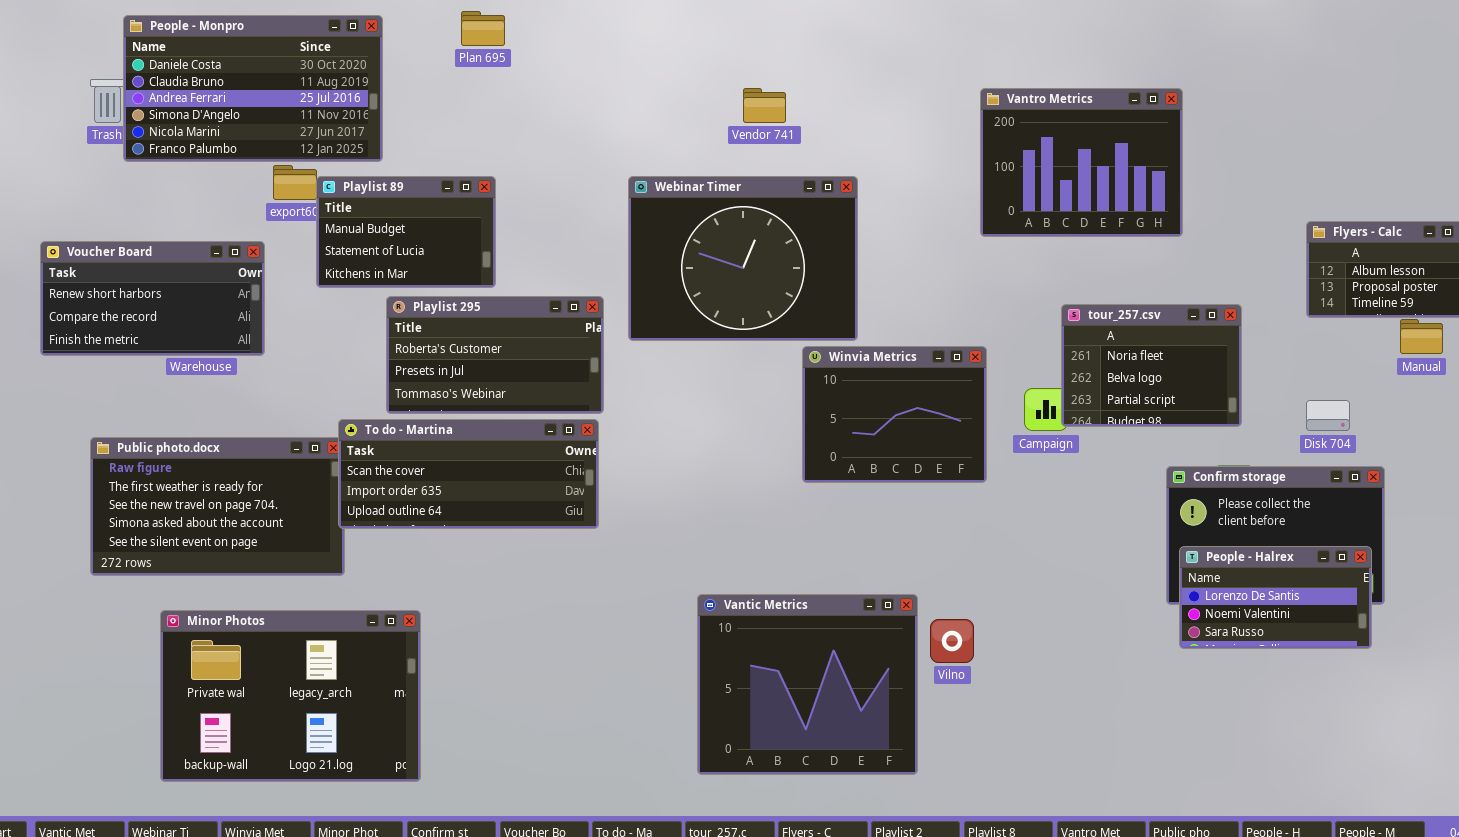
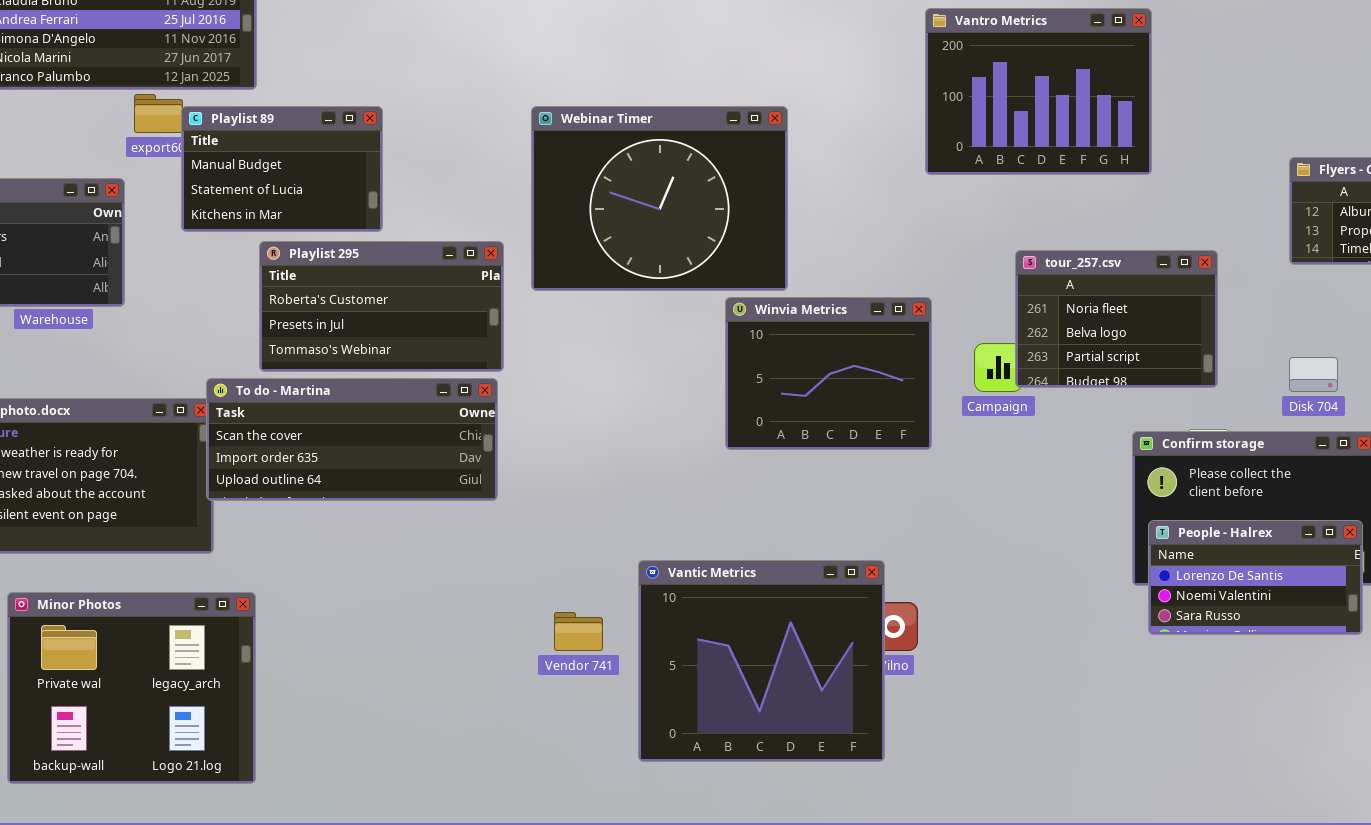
Vendor 741: [743,88,786,123] -> [554,612,603,651], moved
Vantic Metrics: [697,594,918,775] -> [638,560,885,762], moved
Minor Photos: [160,610,421,782] -> [7,592,256,784], resized

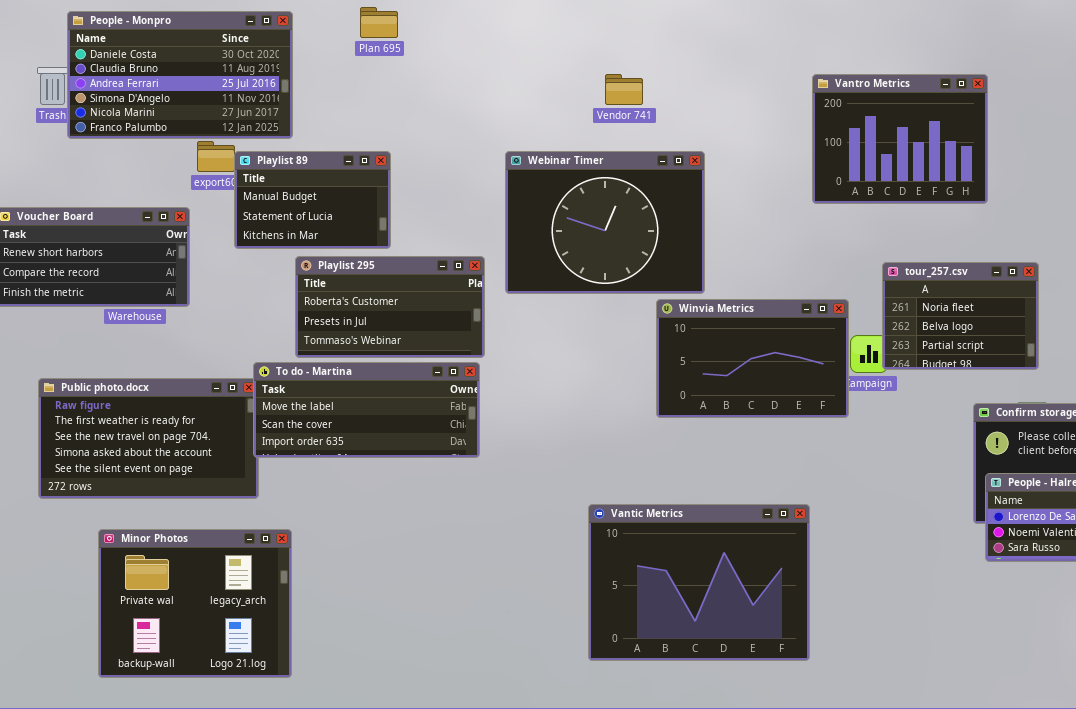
Winvia Metrics: [725,297,932,450] -> [656,299,849,418], resized
To do - Martina: [206,378,498,501] -> [253,362,480,458], scrolled up 1 row
Vantic Metrics: [638,560,885,762] -> [588,504,810,661], resized
Vendor 741: [554,612,603,651] -> [605,74,643,105], moved

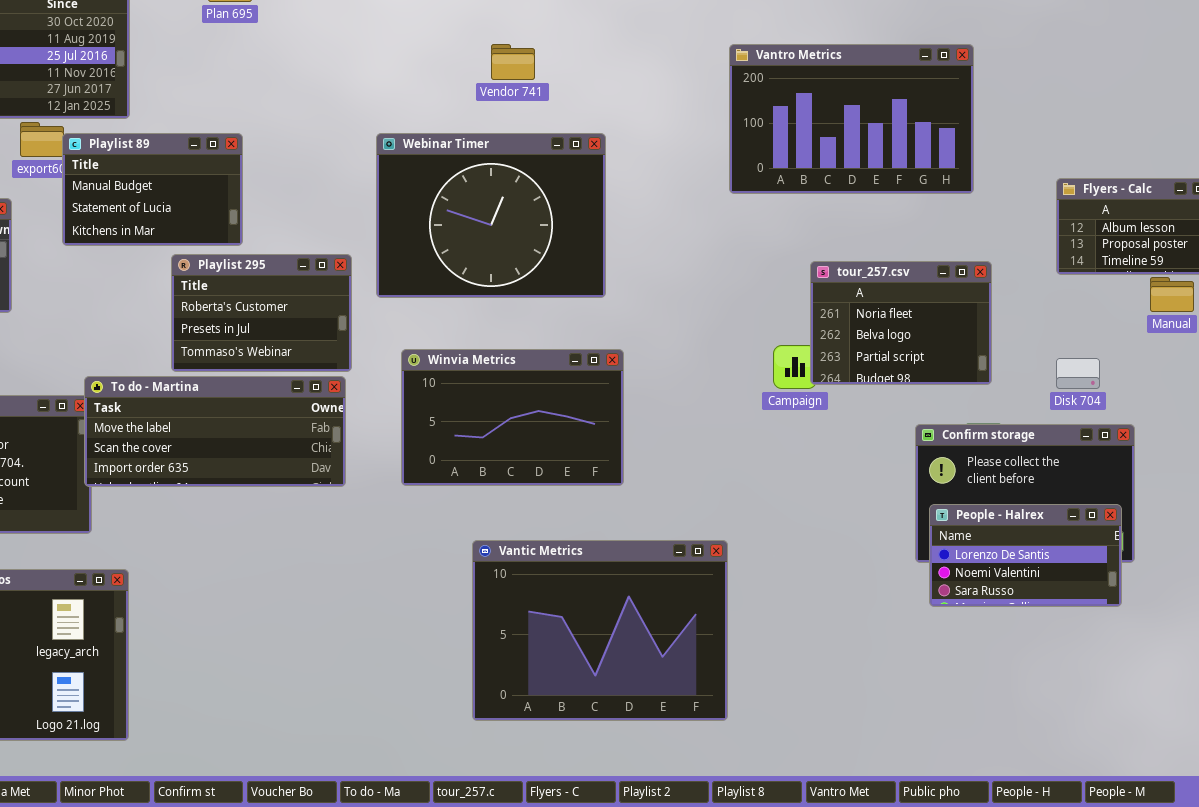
Vantro Metrics: [812,74,988,204] -> [729,44,974,194], resized
Playlist 295: [295,256,485,358] -> [171,254,352,372], resized
Winvia Metrics: [656,299,849,418] -> [401,349,624,486], moved

